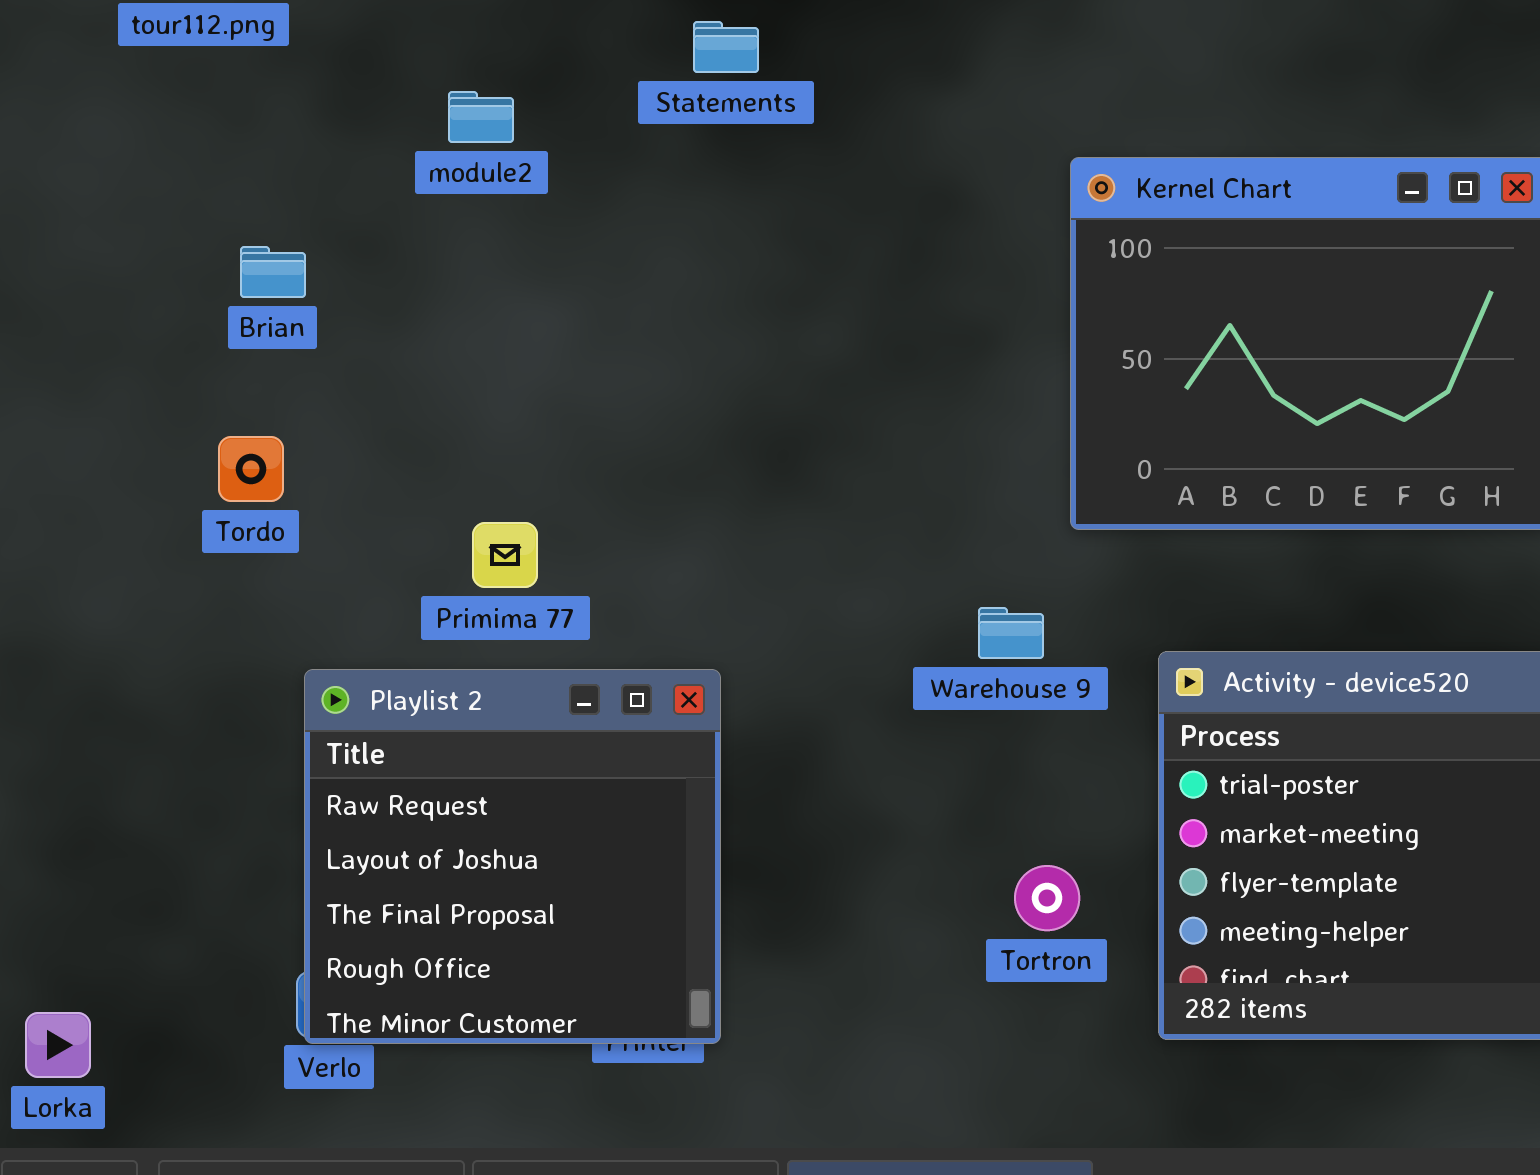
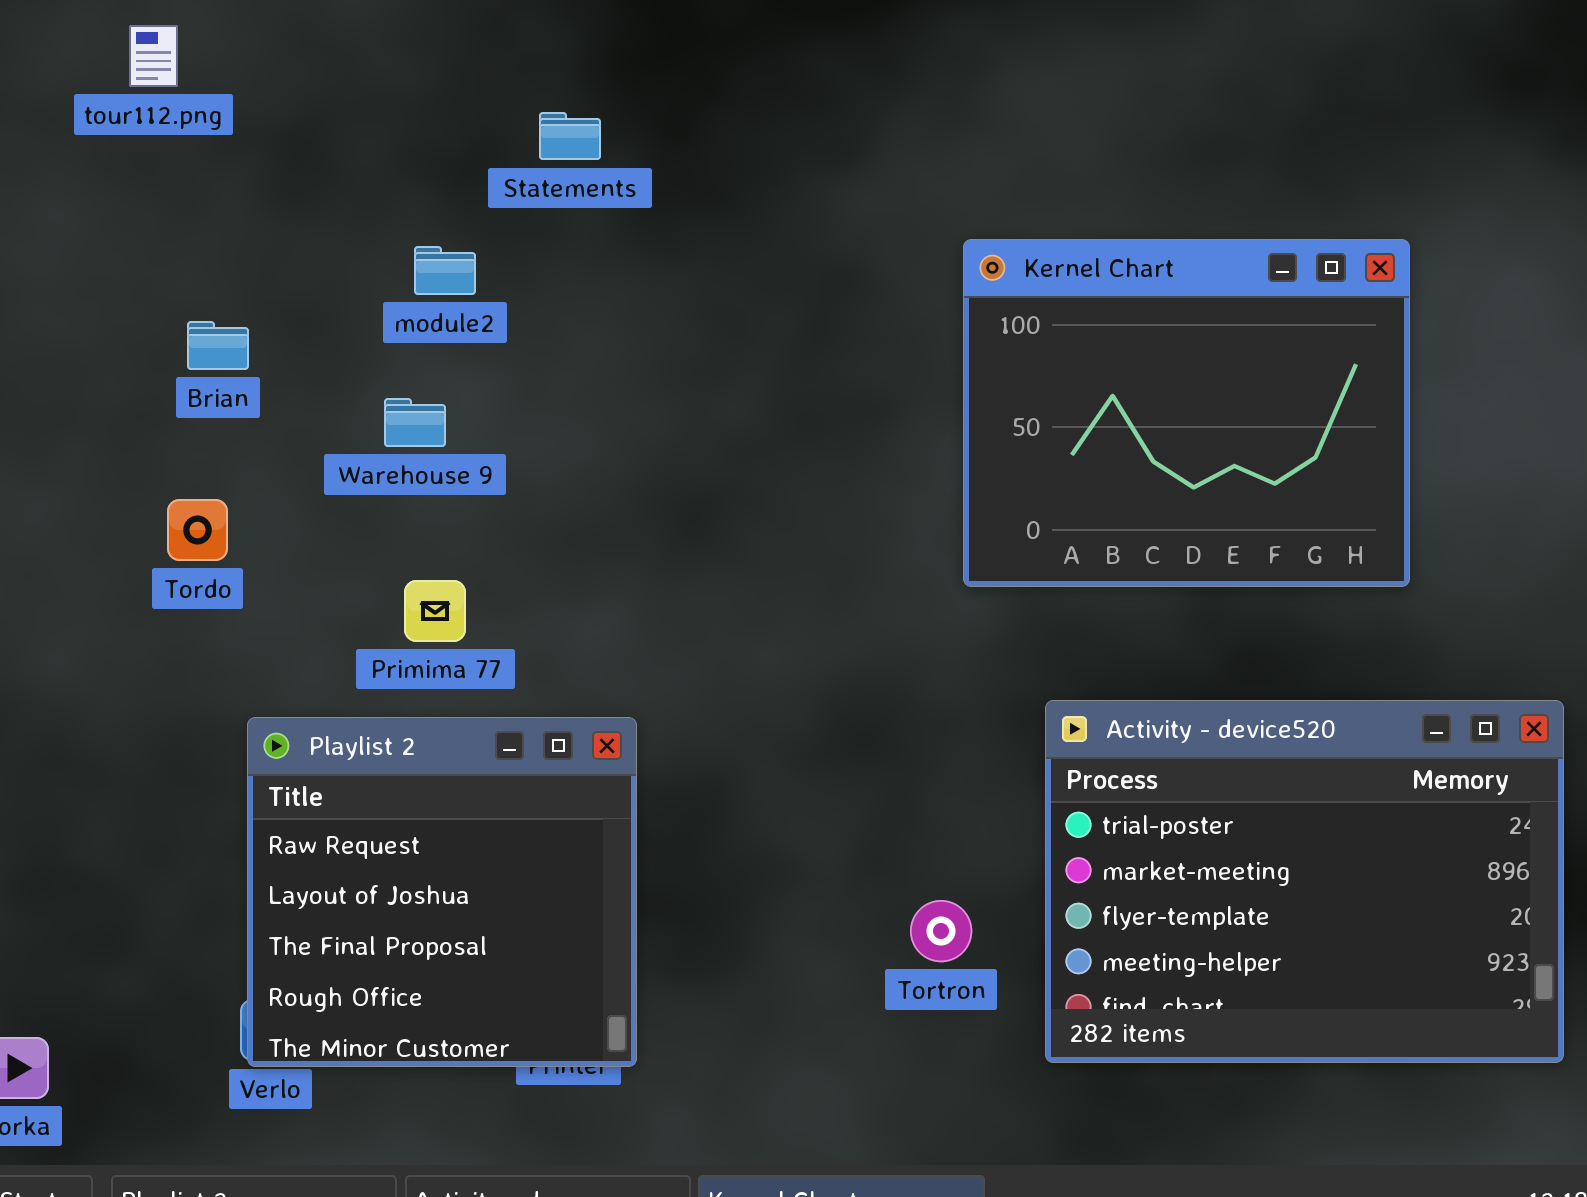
Statements: [693,21,759,73] -> [539,112,601,160], moved
module2: [448,91,514,143] -> [414,246,476,295], moved
Warehouse 9: [978,607,1044,659] -> [384,398,446,447], moved

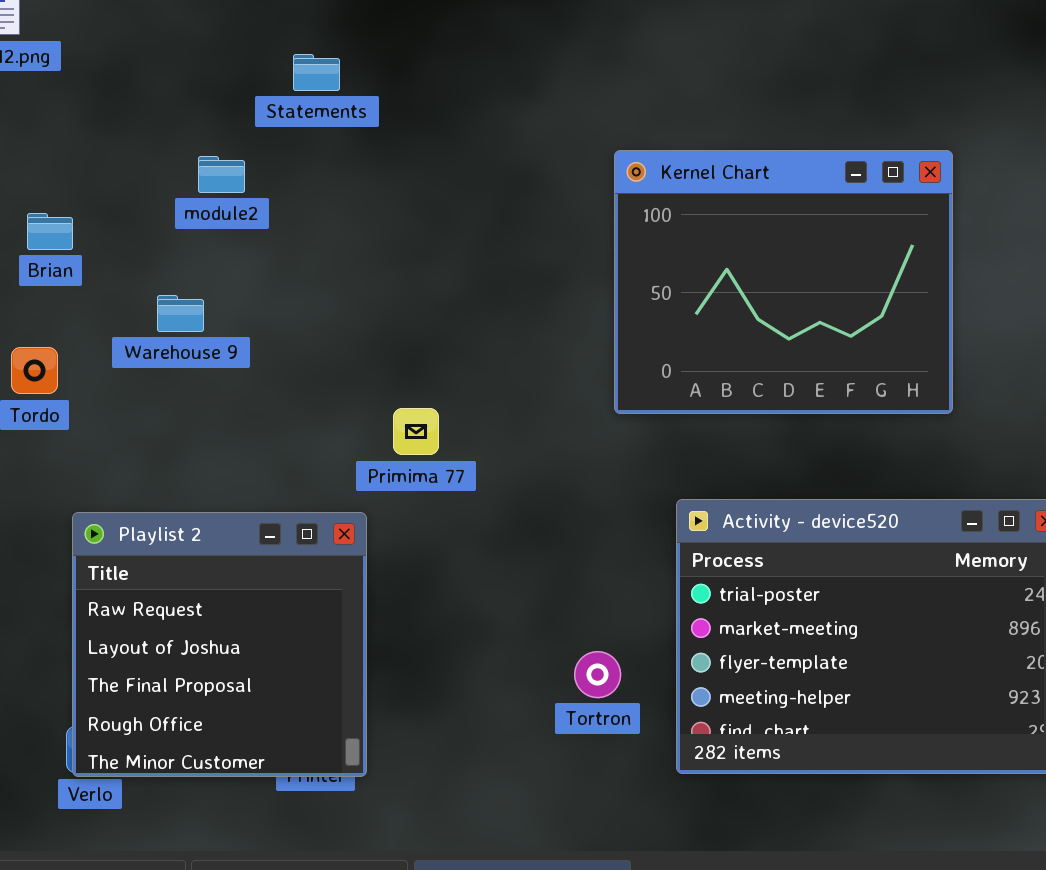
Warehouse 9: [384,398,446,447] -> [157,295,204,332], moved
Primima 77: [404,580,466,642] -> [393,408,439,455], moved

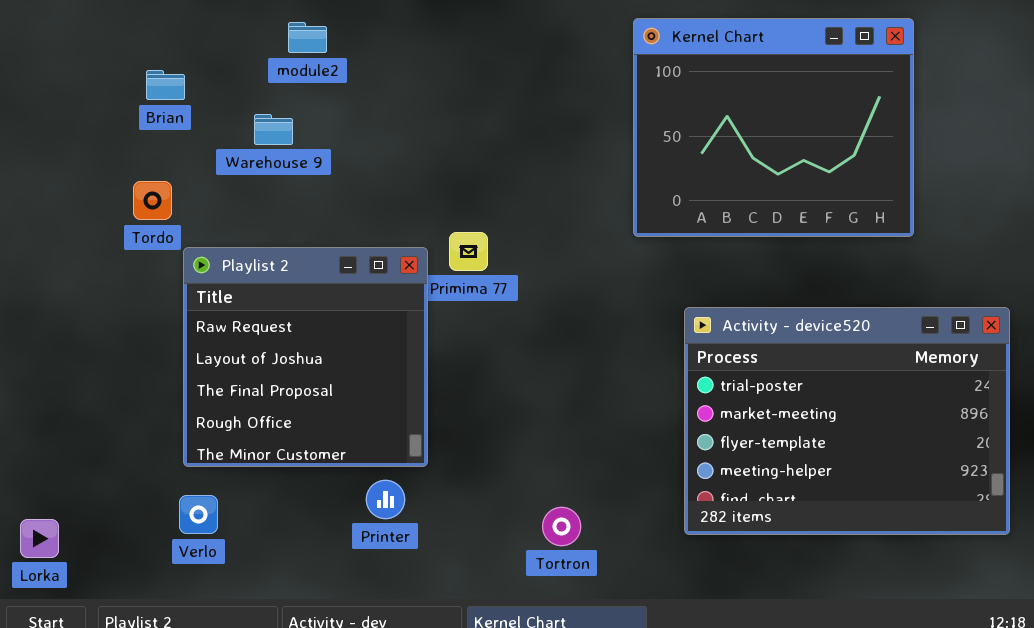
Warehouse 9: [157,295,204,332] -> [254,114,293,145], moved
Playlist 2: [72,512,367,777] -> [183,247,428,467], moved
Tortron: [574,651,621,698] -> [542,507,581,546], moved

